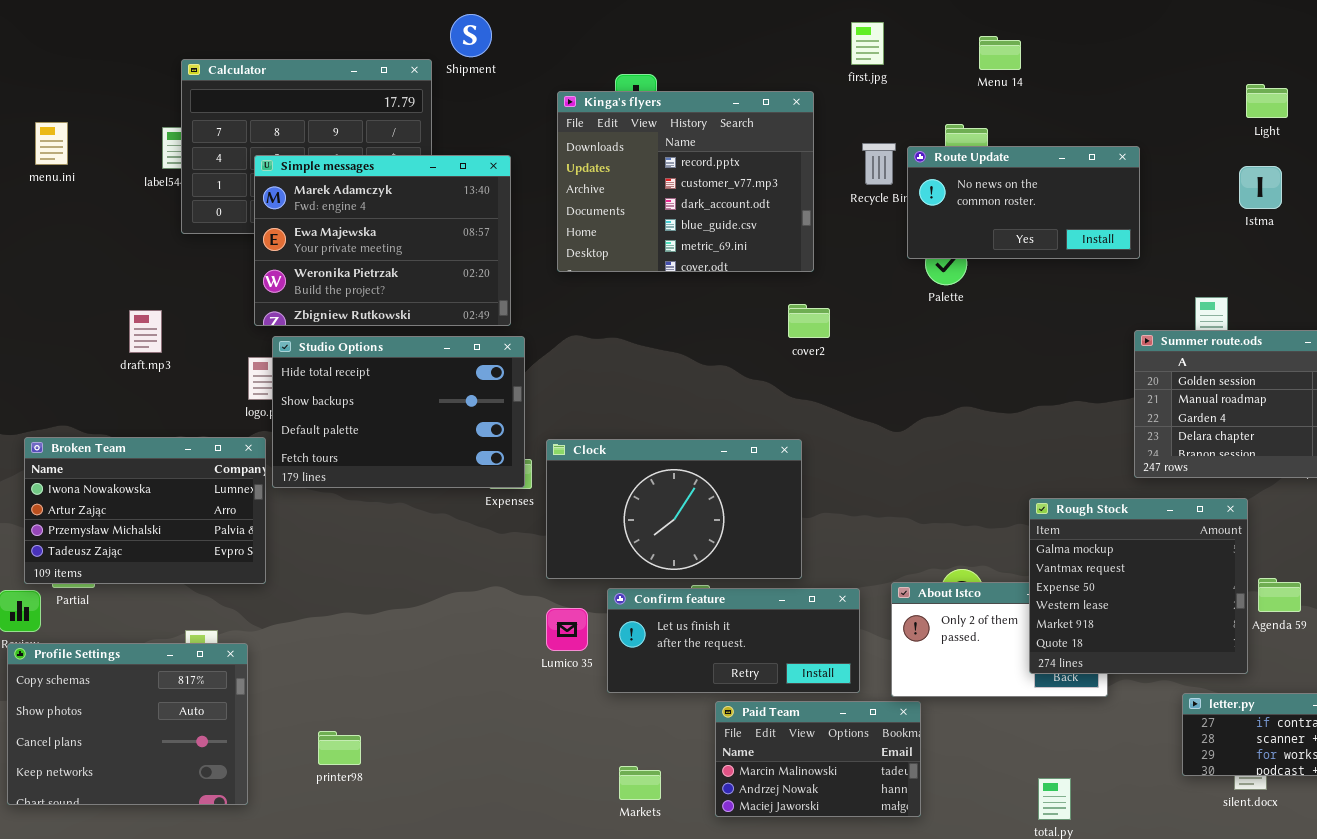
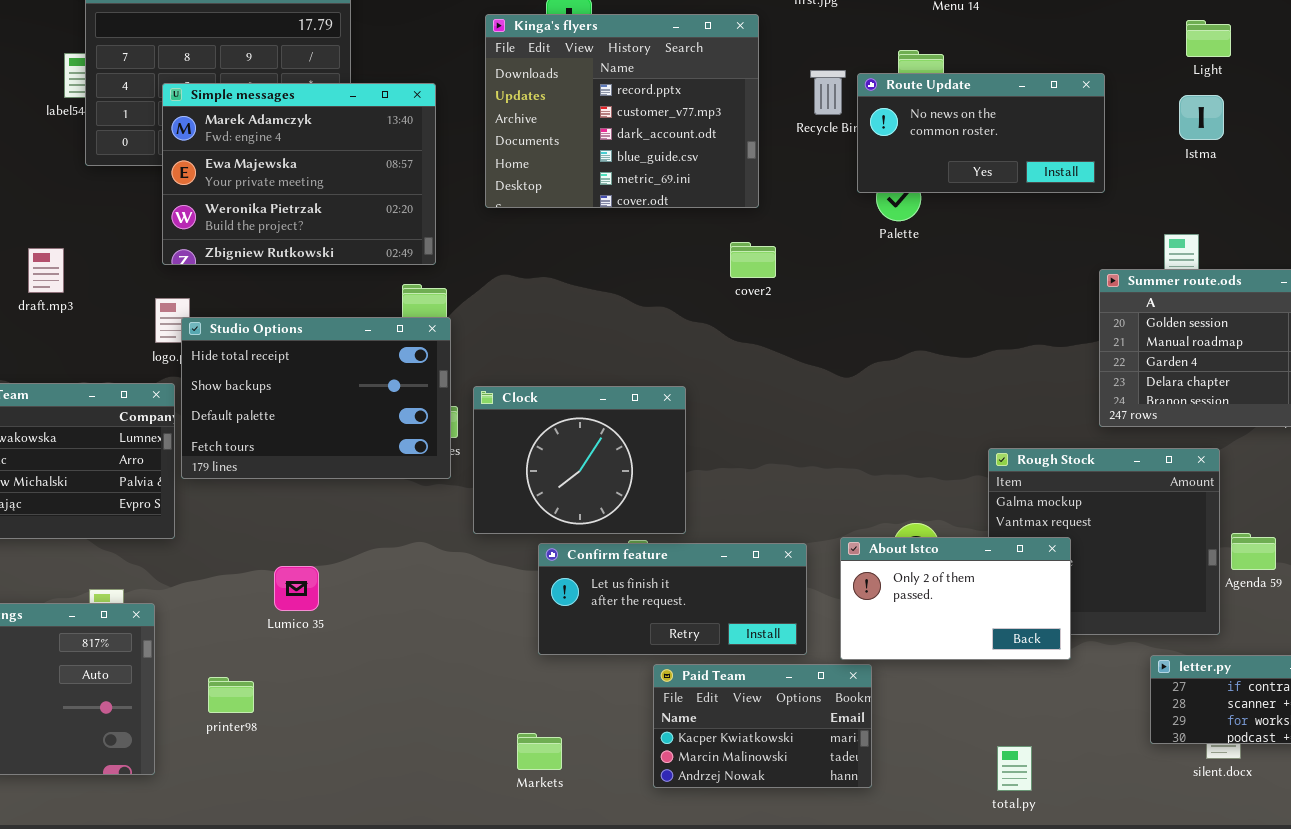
Light: [1246,84,1288,118] -> [1186,20,1231,57], moved
Istma: [1239,166,1282,209] -> [1179,95,1224,140], moved
Studio Options: [272,336,525,488] -> [181,317,451,479], moved
Clock: [546,439,802,579] -> [473,386,686,534], resized
About Istco: [891,582,1108,697] -> [840,537,1071,660], raised
Lumico 35: [546,608,588,651] -> [274,566,319,611], moved
Paid Team: [715,701,921,817] -> [653,664,872,788], scrolled up 1 row
printer98: [318,731,361,765] -> [208,677,254,713], moved
Markets: [619,766,661,800] -> [517,733,562,770], moved

